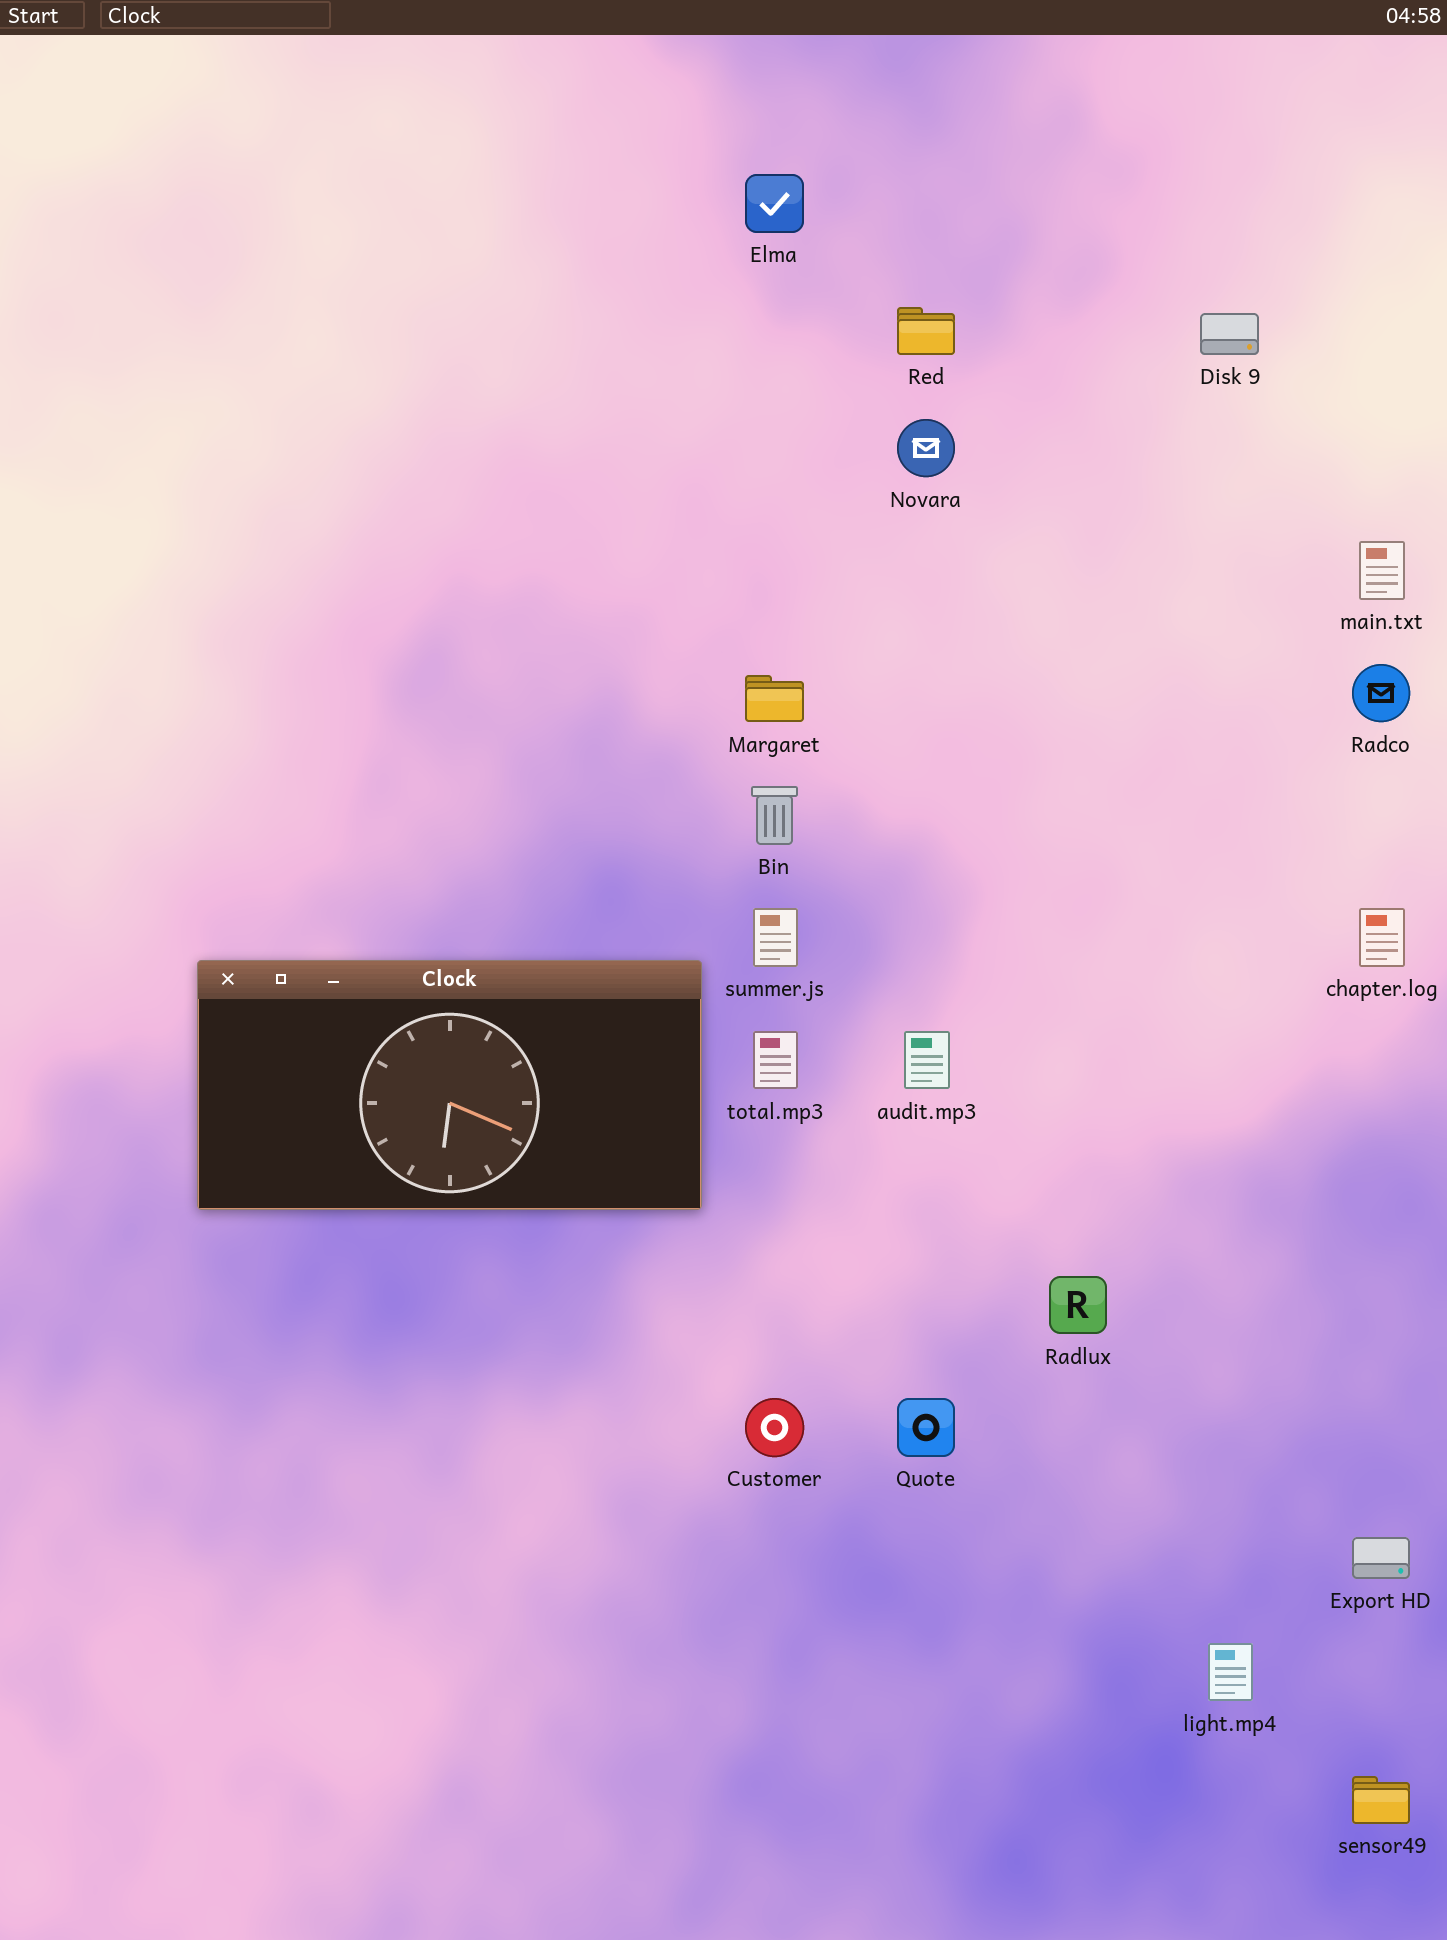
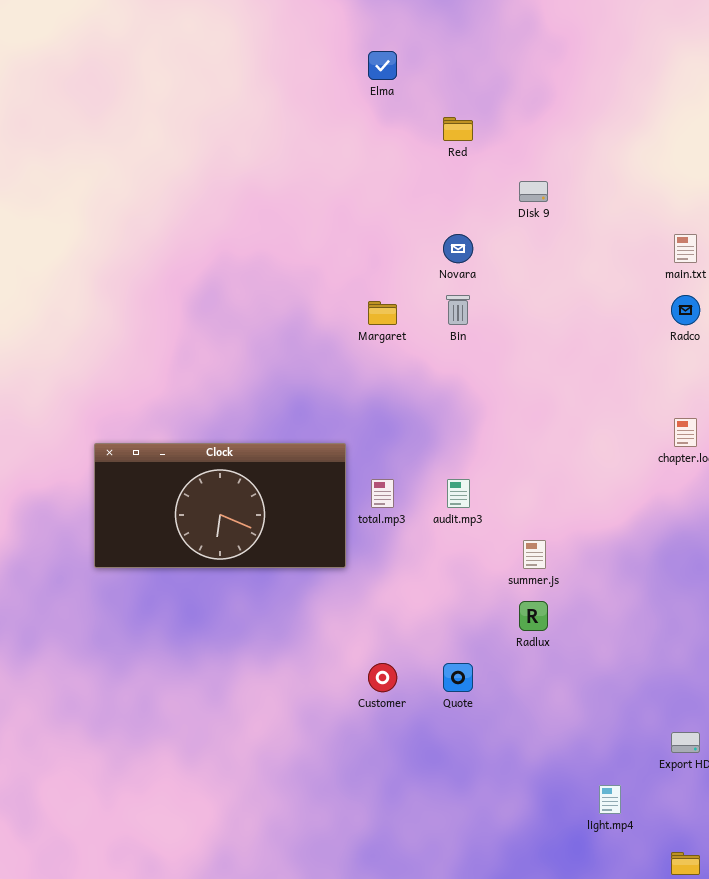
Disk 9: [1200,313,1259,355] -> [519,181,548,202], moved
Novara: [897,419,955,477] -> [443,234,473,263], moved
Bin: [751,786,798,845] -> [446,295,470,325], moved
summer.js: [753,908,798,967] -> [523,540,546,569], moved

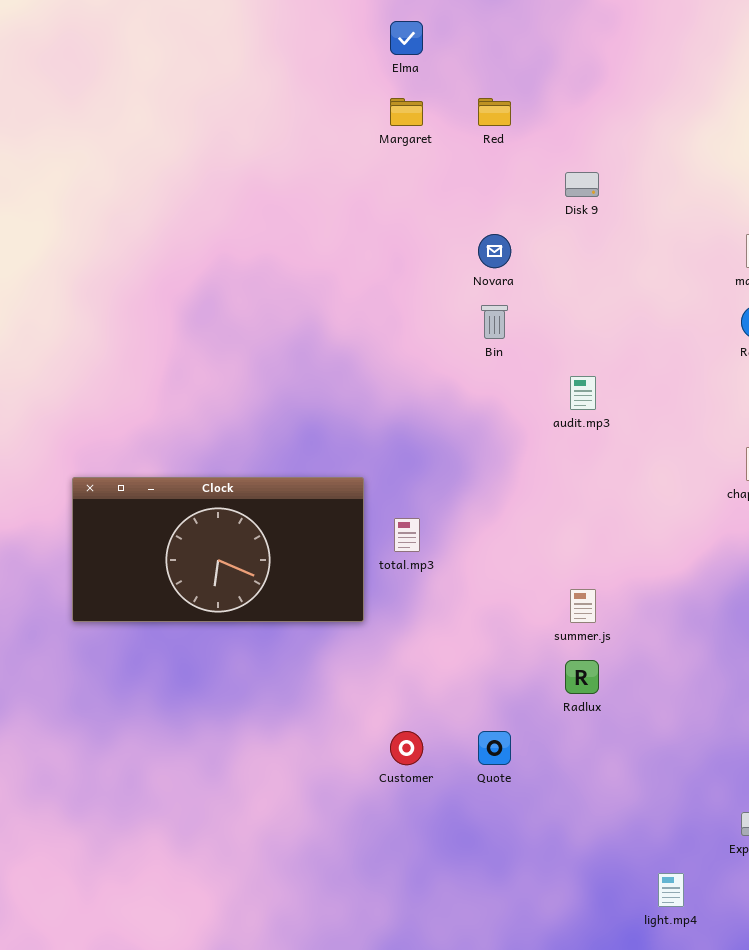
Margaret: [368,301,397,325] -> [390,98,423,126], moved
audit.mp3: [447,479,470,508] -> [570,376,596,410], moved

